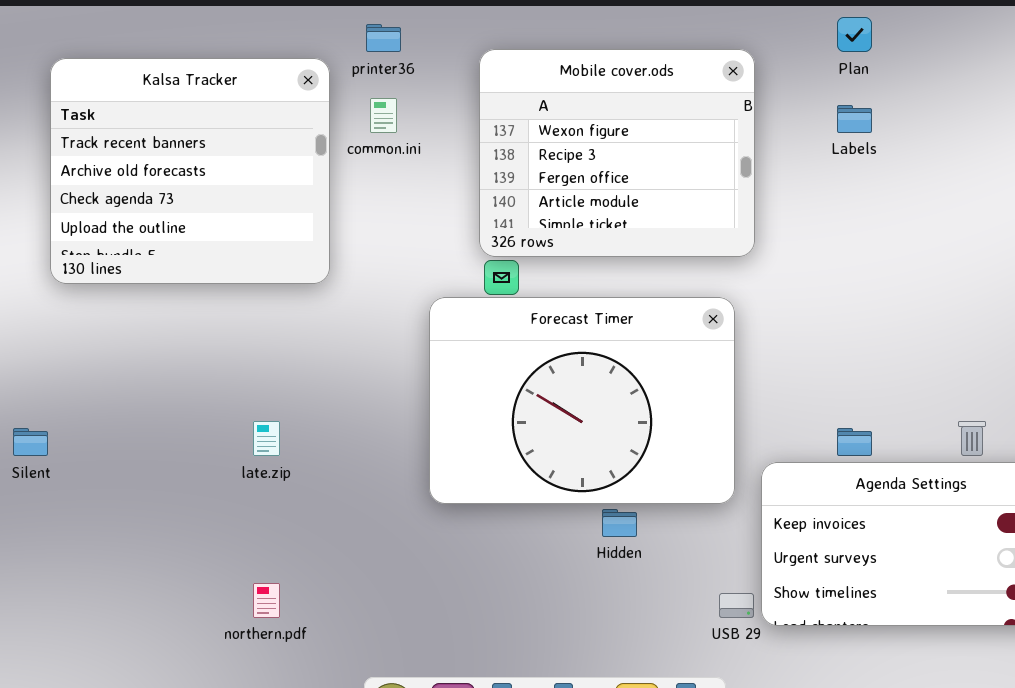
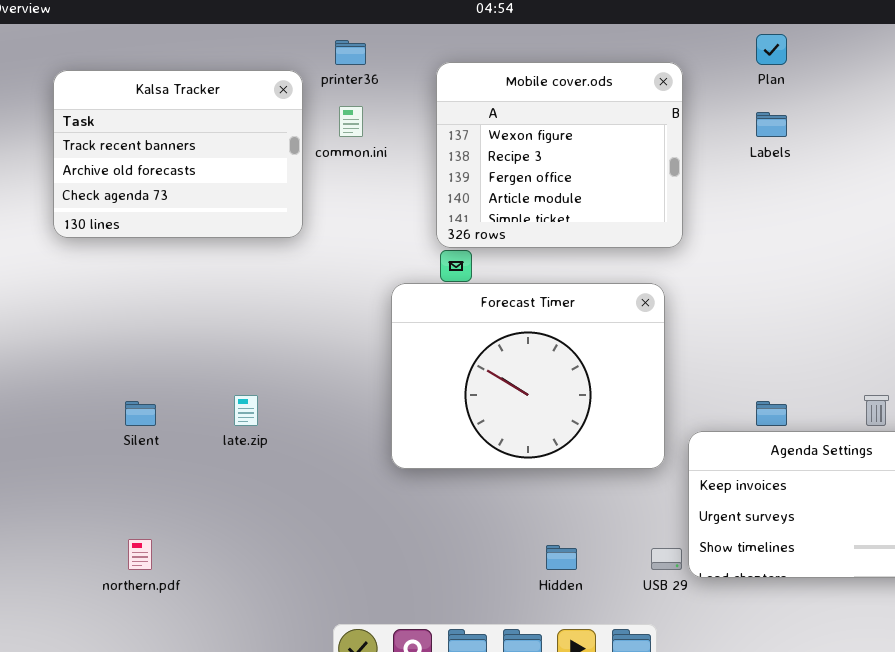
Kalsa Tracker: [50,58,330,284] -> [53,70,303,238], resized
Silent: [13,428,48,456] -> [125,401,156,426], moved
Hidden: [602,509,637,537] -> [546,545,577,570], moved
northern.pdf: [253,583,280,618] -> [128,539,152,570], moved

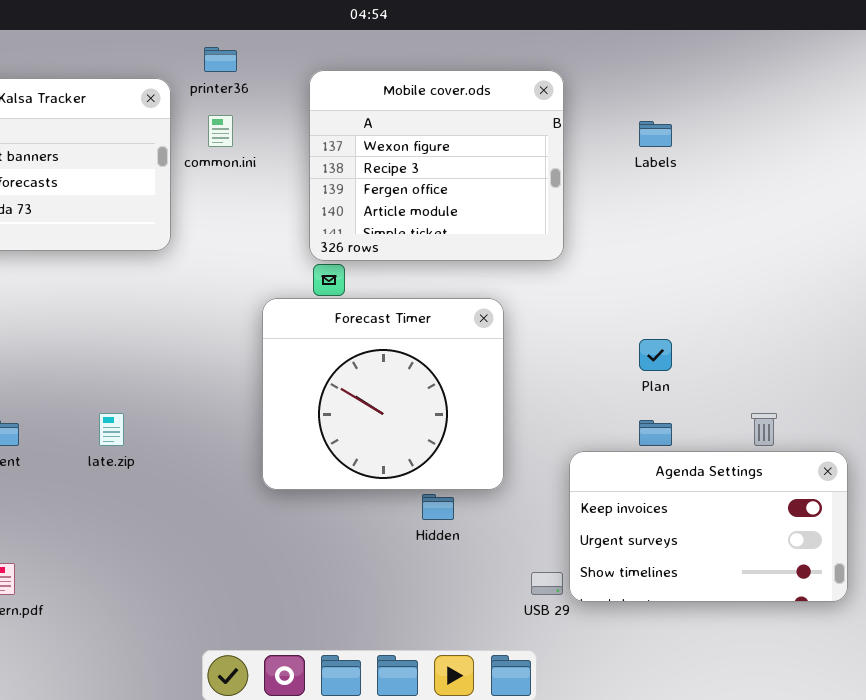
Plan: [756,34,787,65] -> [639,339,672,371], moved
Forecast Timer: [391,283,665,469] -> [262,298,504,490], resized
Hidden: [546,545,577,570] -> [422,494,454,520], moved

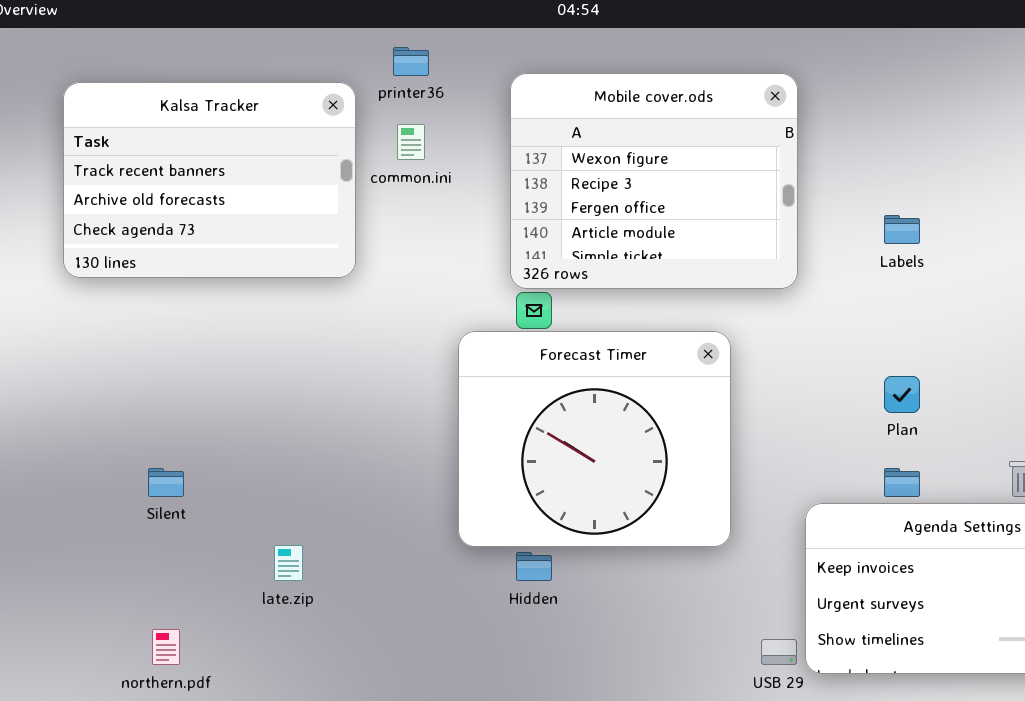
Labels: [639,121,672,147] -> [884,215,920,244], moved
late.zip: [99,413,124,446] -> [274,545,303,581], moved
Hidden: [422,494,454,520] -> [516,552,552,581], moved

